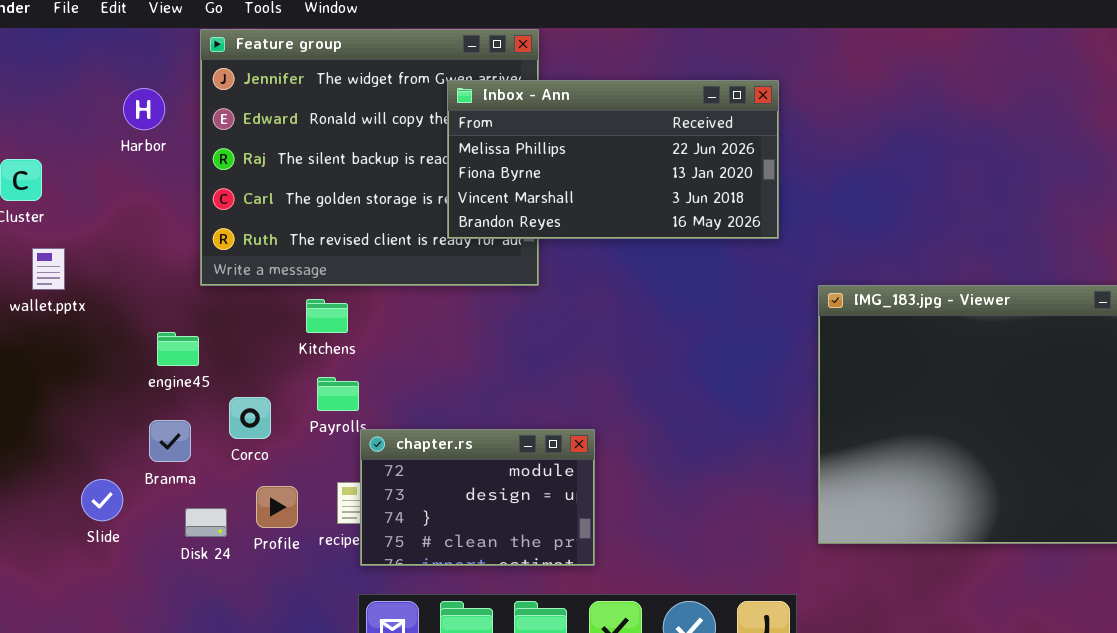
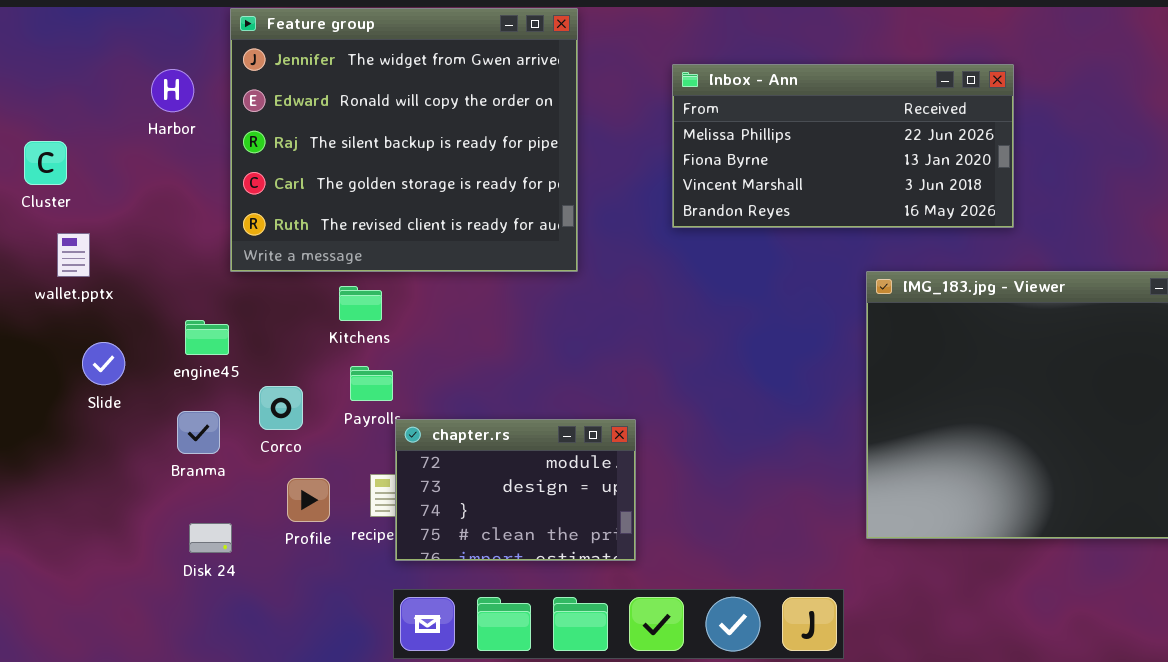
Inbox - Ann: [447,80,779,239] -> [672,64,1014,228], moved
Slide: [81,479,123,521] -> [82,342,125,385], moved
Disk 24: [185,508,227,537] -> [189,523,232,553], moved

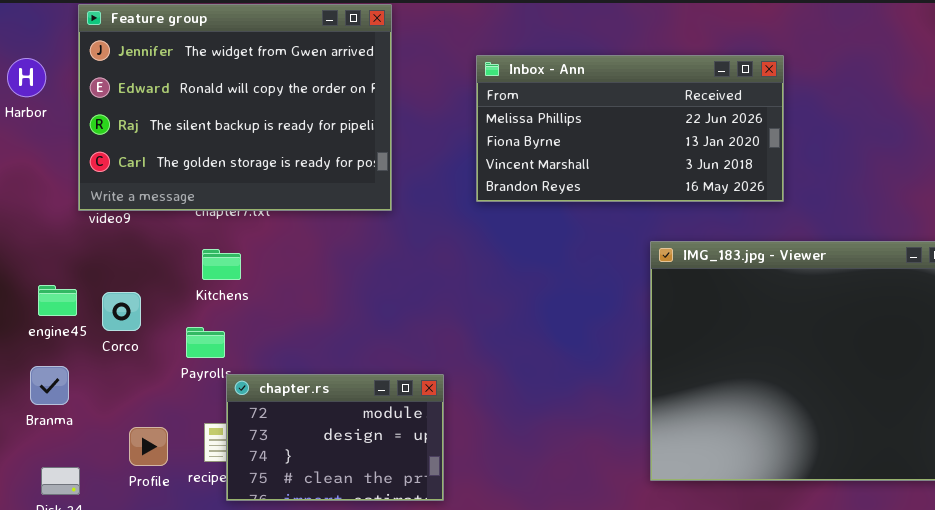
Feature group: [230,8,578,272] -> [78,4,392,211], resized
Kitchens: [339,286,382,321] -> [202,249,241,280], moved
Corco: [259,386,303,430] -> [102,292,141,331], moved

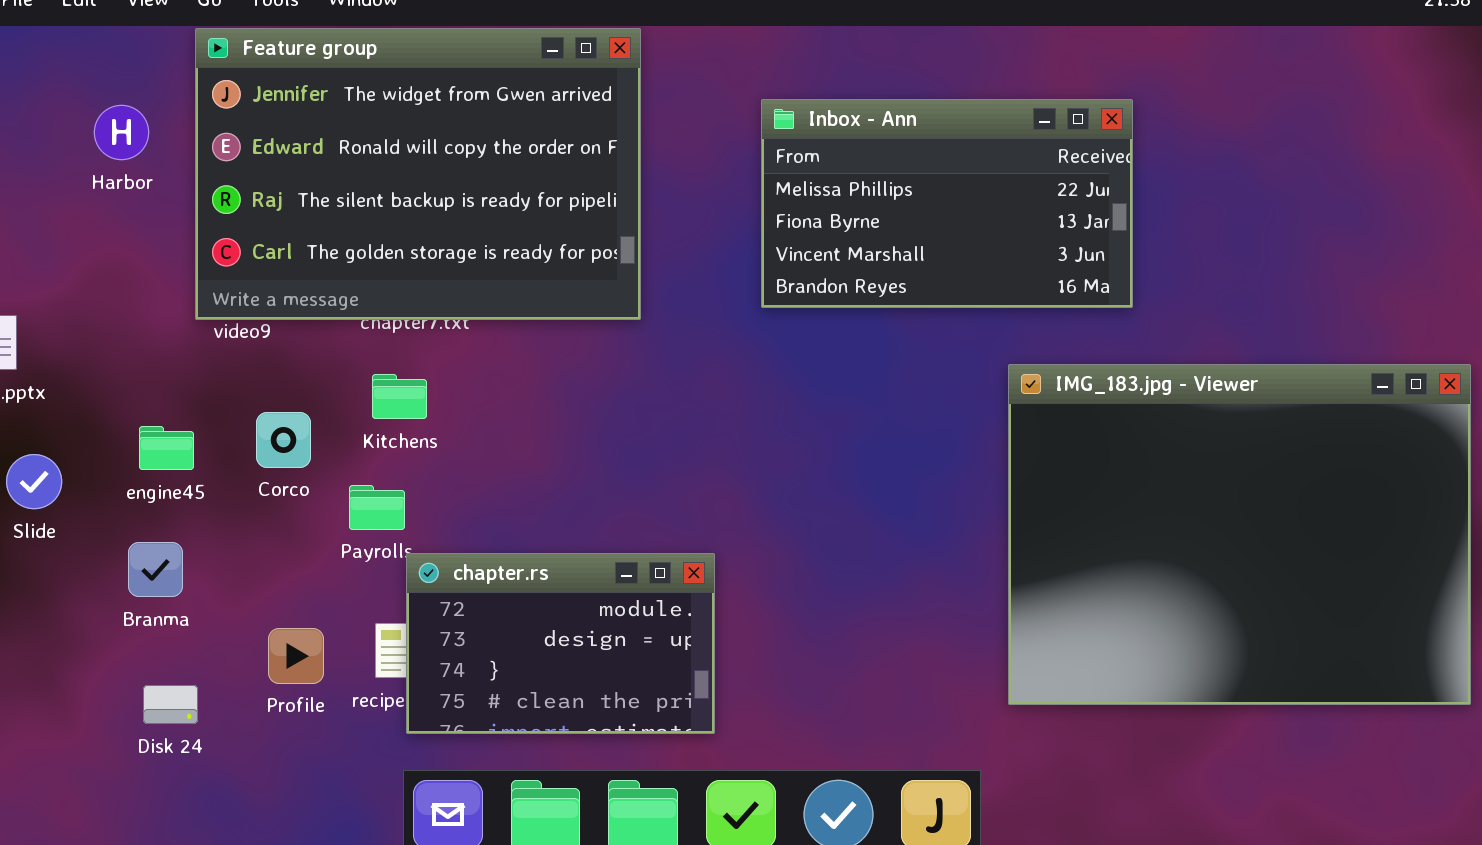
Inbox - Ann: [476,55,784,202] -> [761,99,1133,308], resized
Corco: [102,292,141,331] -> [256,412,311,468], moved

